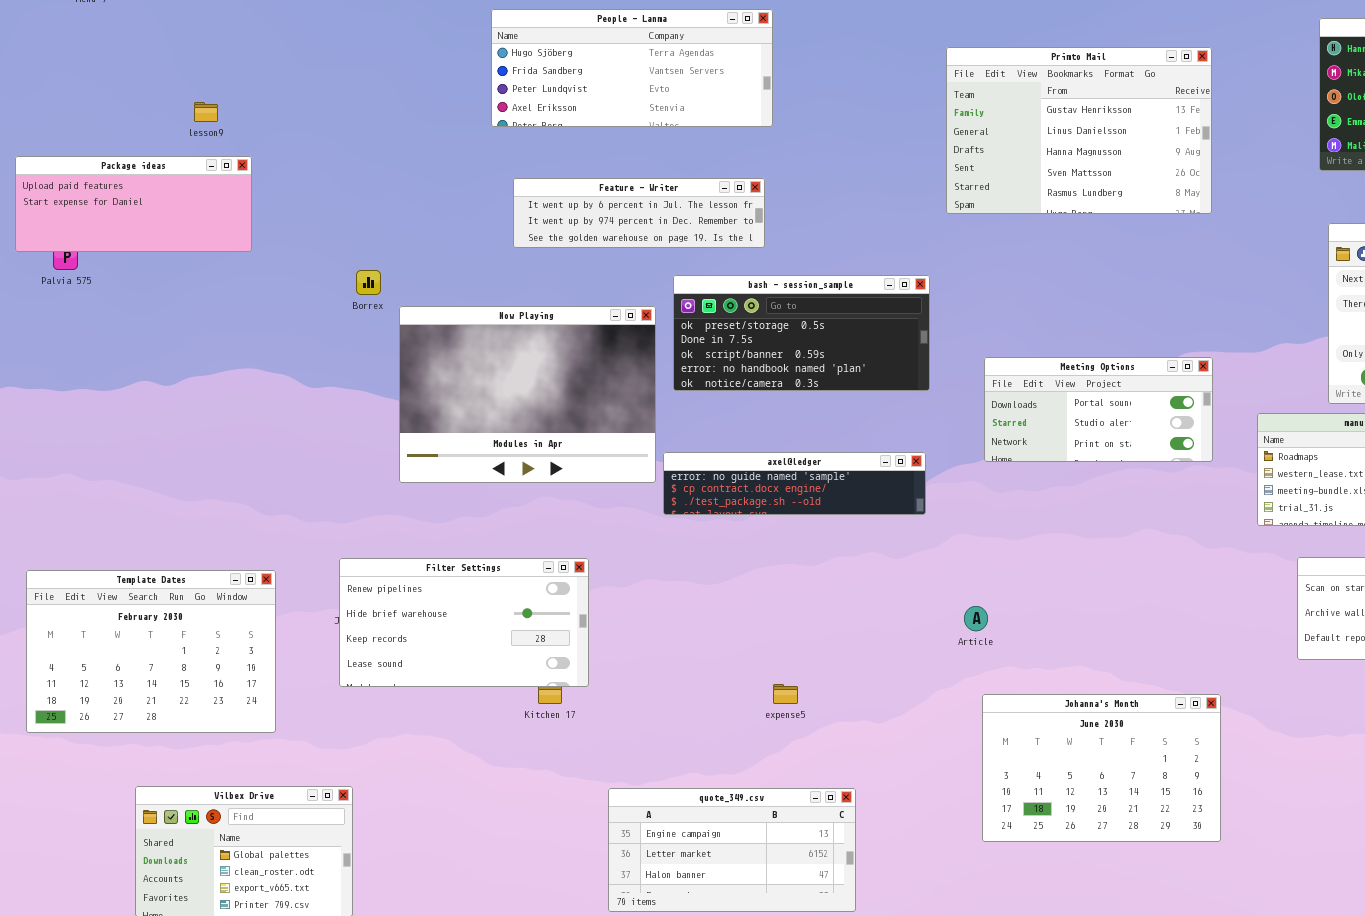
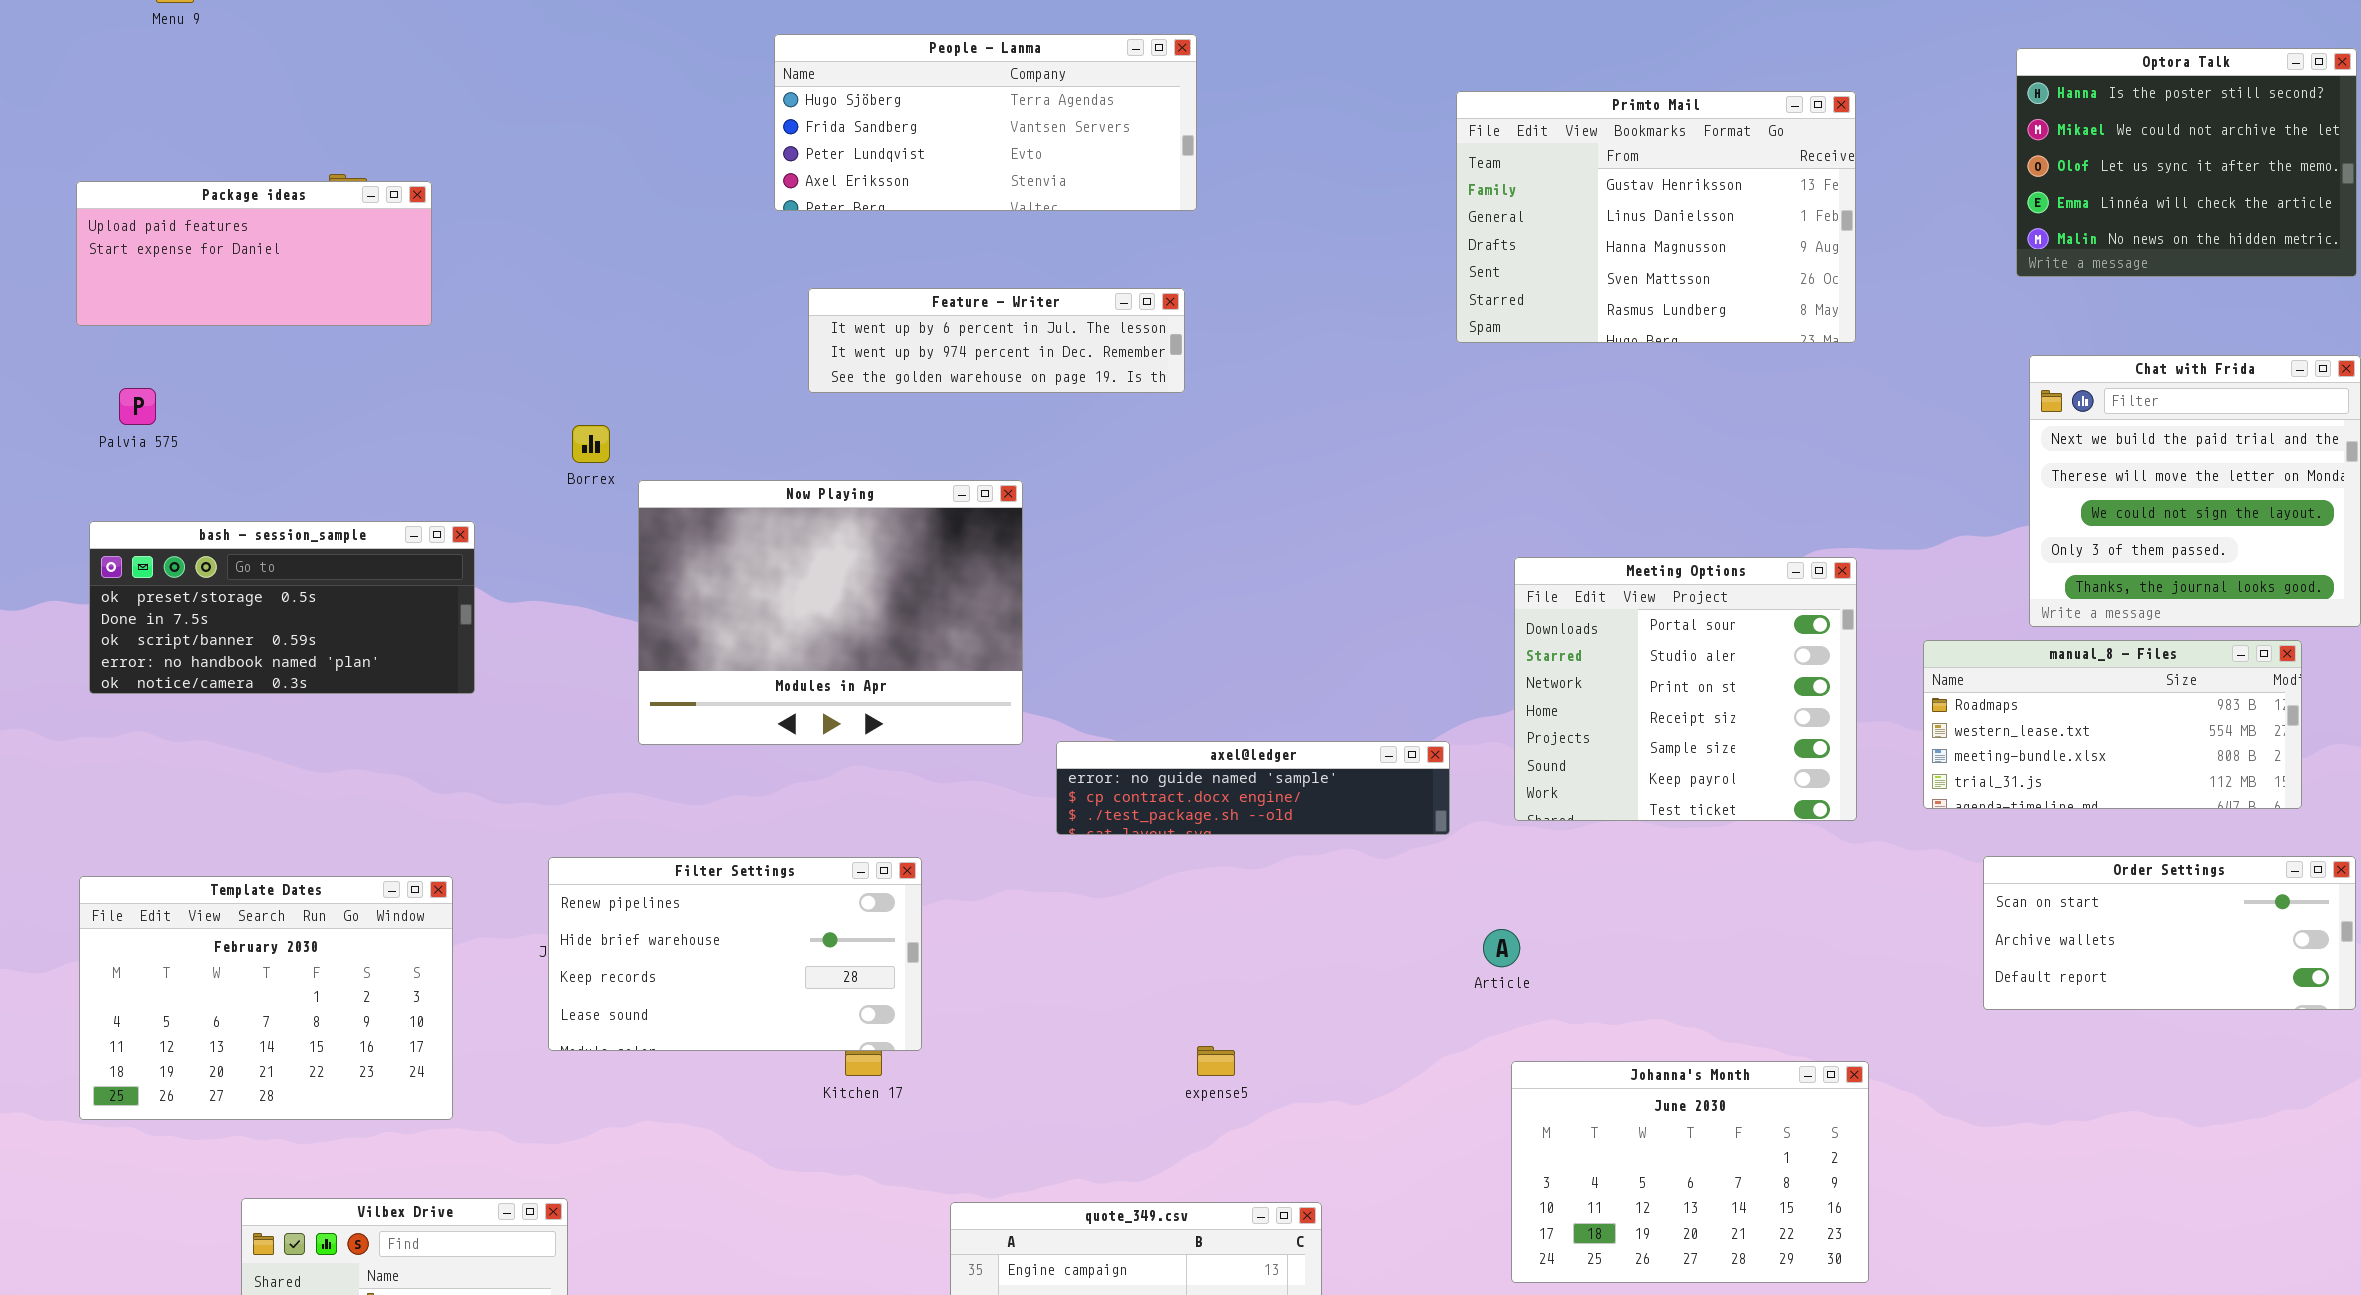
Package ideas: [15,156,252,252] -> [76,181,432,326], moved
bash - session_sample: [673,275,930,391] -> [89,521,475,694], moved
Meeting Options: [984,357,1213,462] -> [1514,557,1857,821], resized
axel@ledger: [663,452,926,515] -> [1056,741,1450,835], moved

